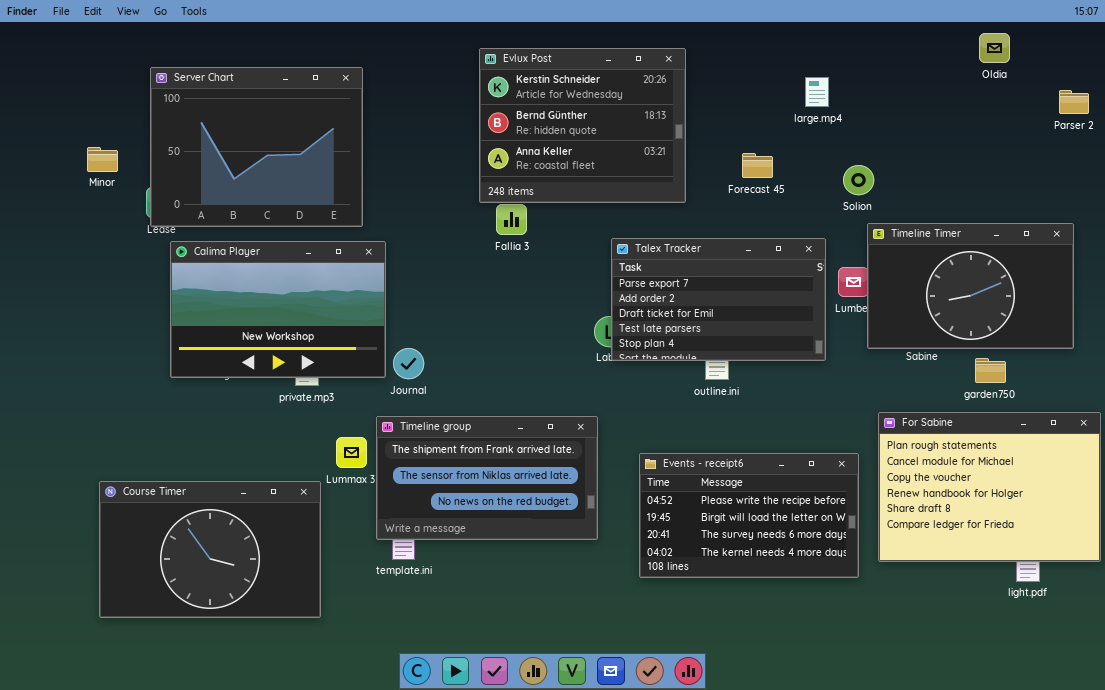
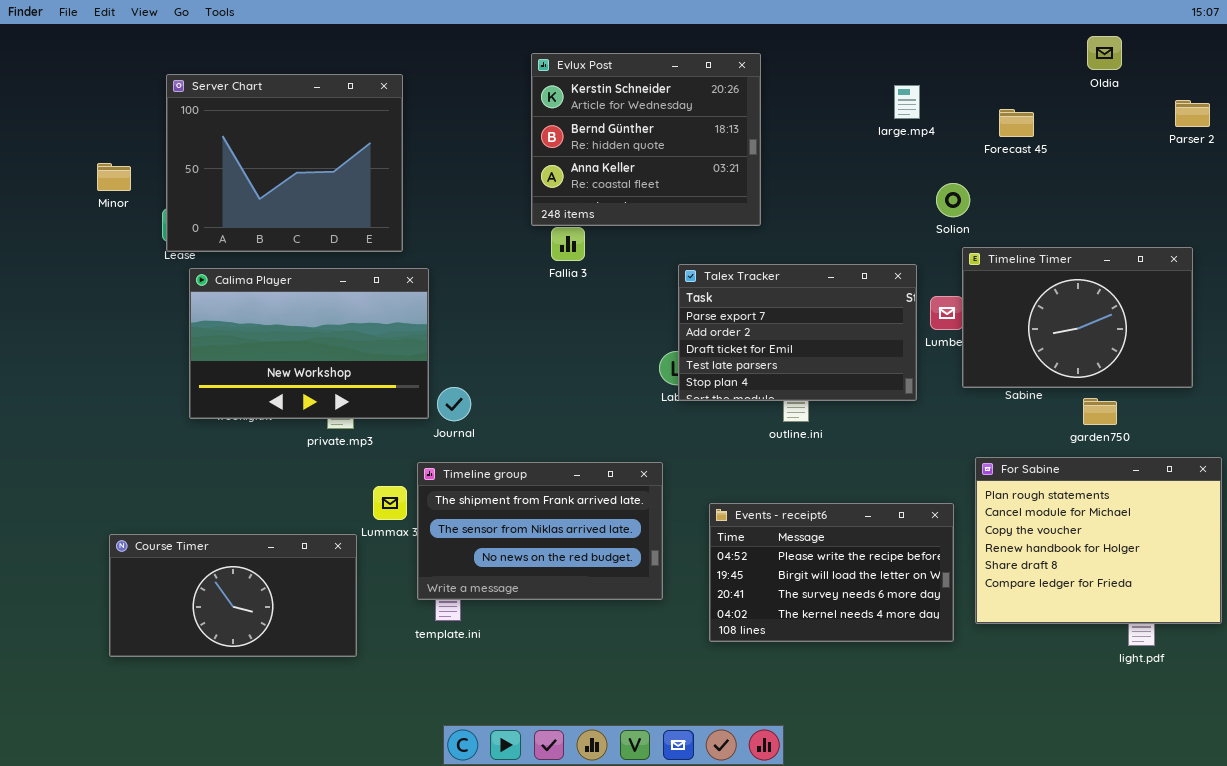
Forecast 45: [742,153,773,178] -> [999,109,1034,137], moved
Course Timer: [99,481,321,618] -> [109,534,357,657], resized

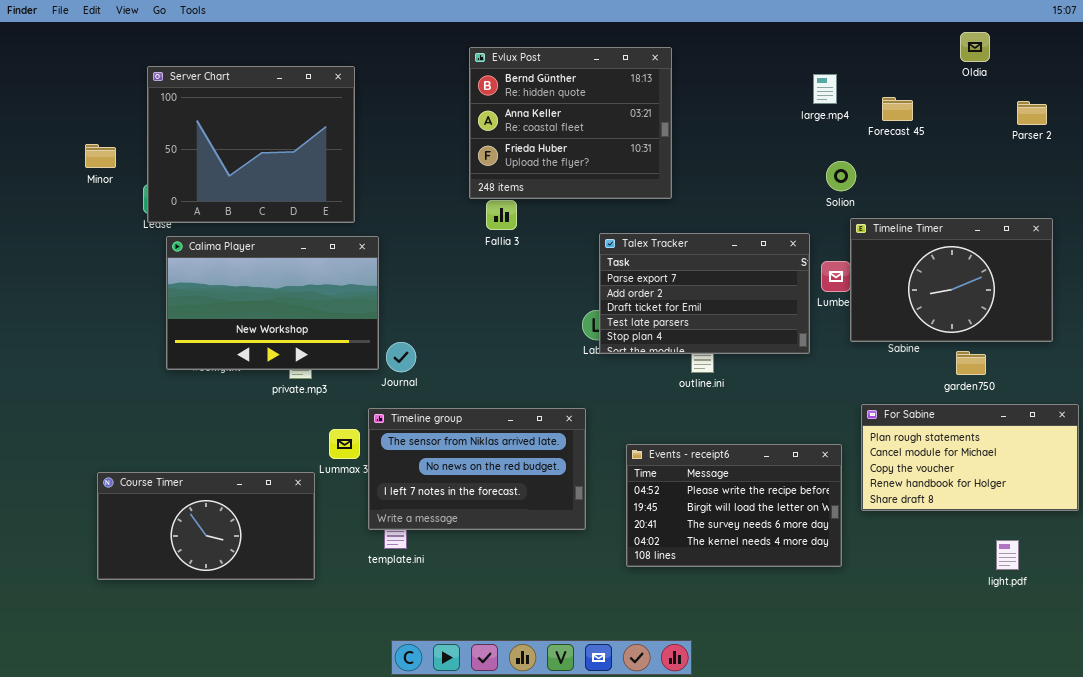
Evlux Post: [531,53,761,226] -> [469,47,672,199], scrolled down 1 row
large.mp4: [894,85,920,119] -> [813,74,837,104], moved
Parser 2: [1175,100,1210,127] -> [1017,101,1047,125], moved
For Sabine: [975,457,1222,624] -> [861,404,1079,511], resized
Timeline group: [417,462,663,600] -> [368,408,586,530], scrolled down 1 row

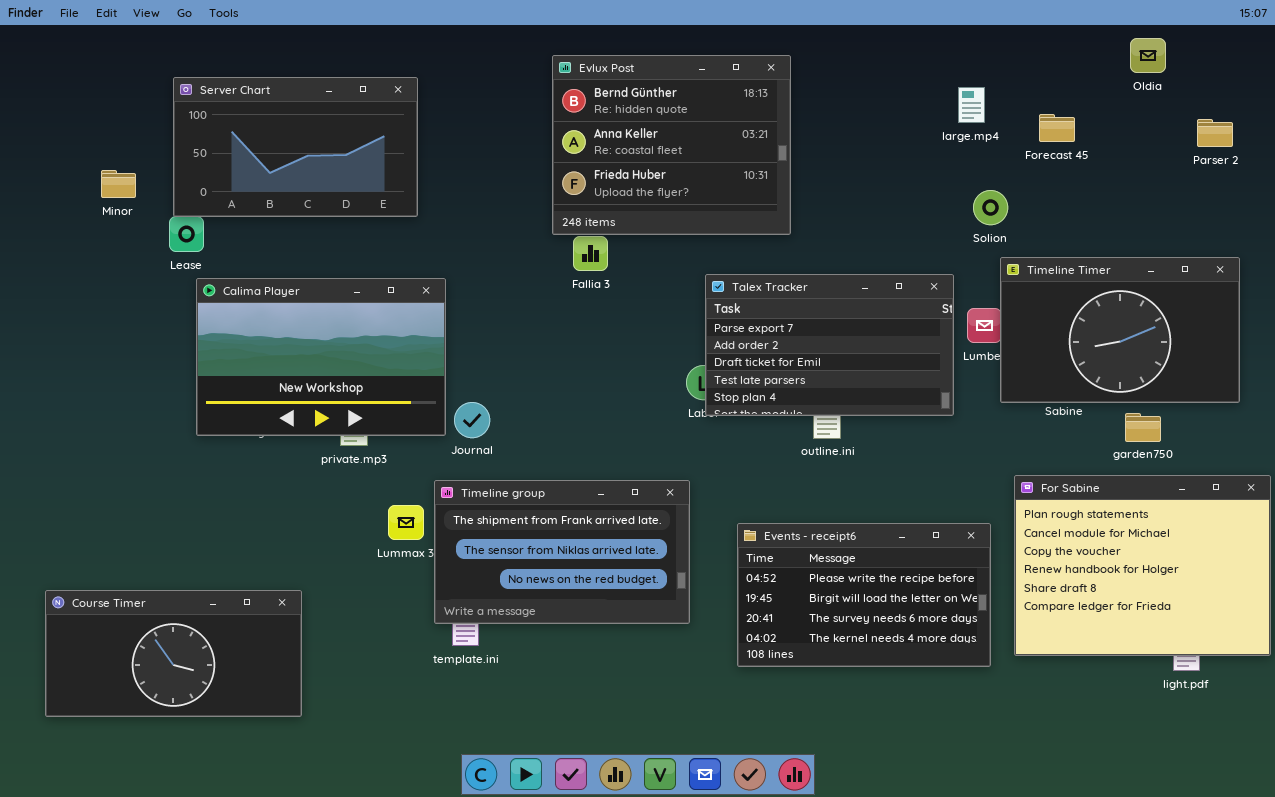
Server Chart: [147,66,355,223] -> [173,77,418,217], resized
For Sabine: [861,404,1079,511] -> [1014,475,1271,656], resized
Timeline group: [368,408,586,530] -> [434,480,690,624], scrolled up 1 row
Course Timer: [97,472,315,580] -> [45,590,302,717], moved

